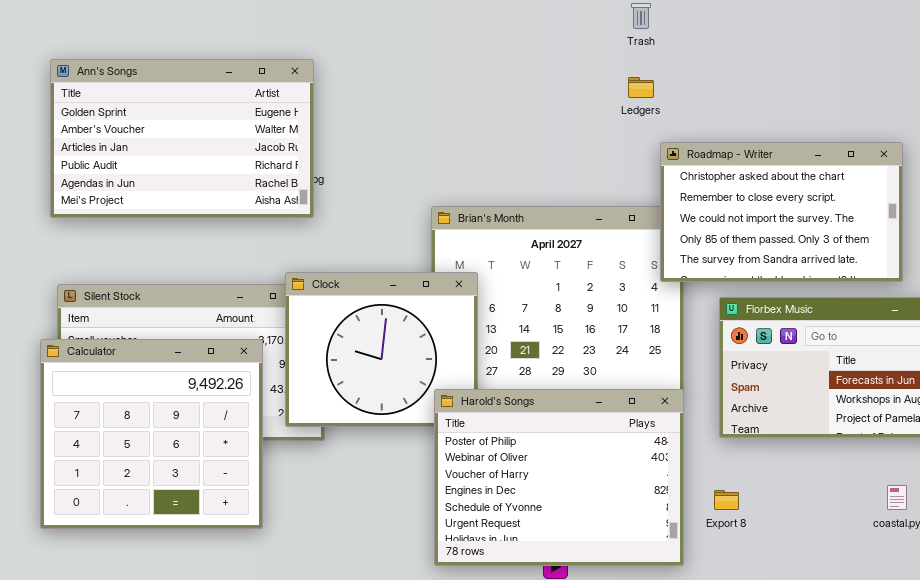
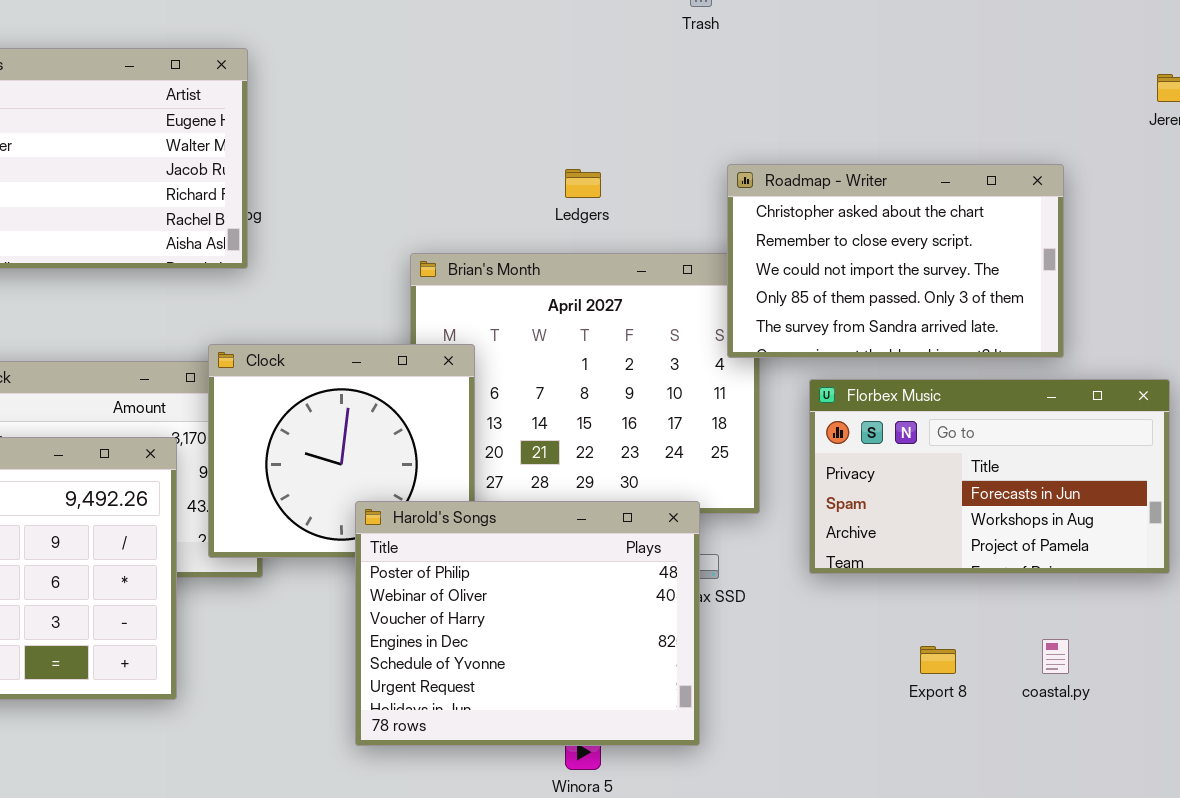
Ledgers: [628,77,654,98] -> [565,169,601,198], moved
Harold's Songs: [434,389,684,566] -> [355,501,700,746], moved
Export 8: [714,490,739,510] -> [920,646,956,674], moved

